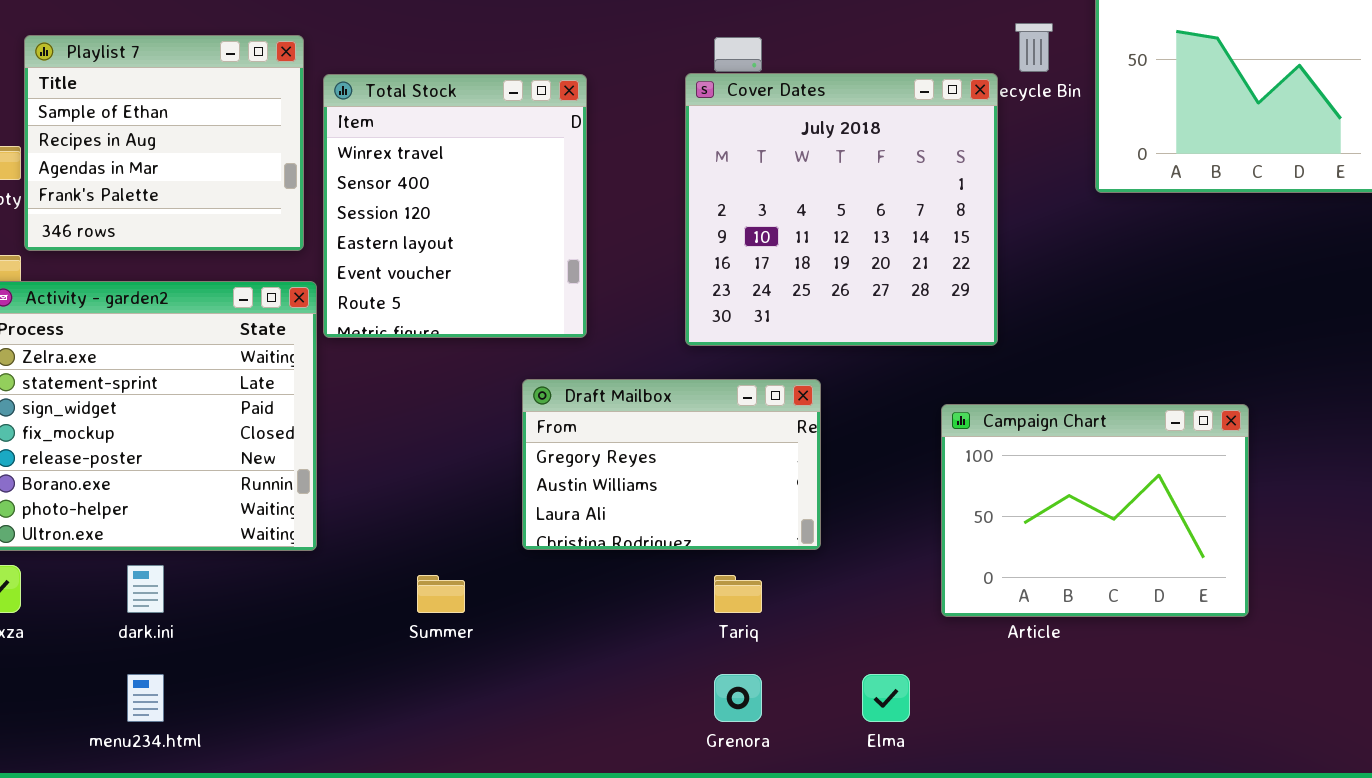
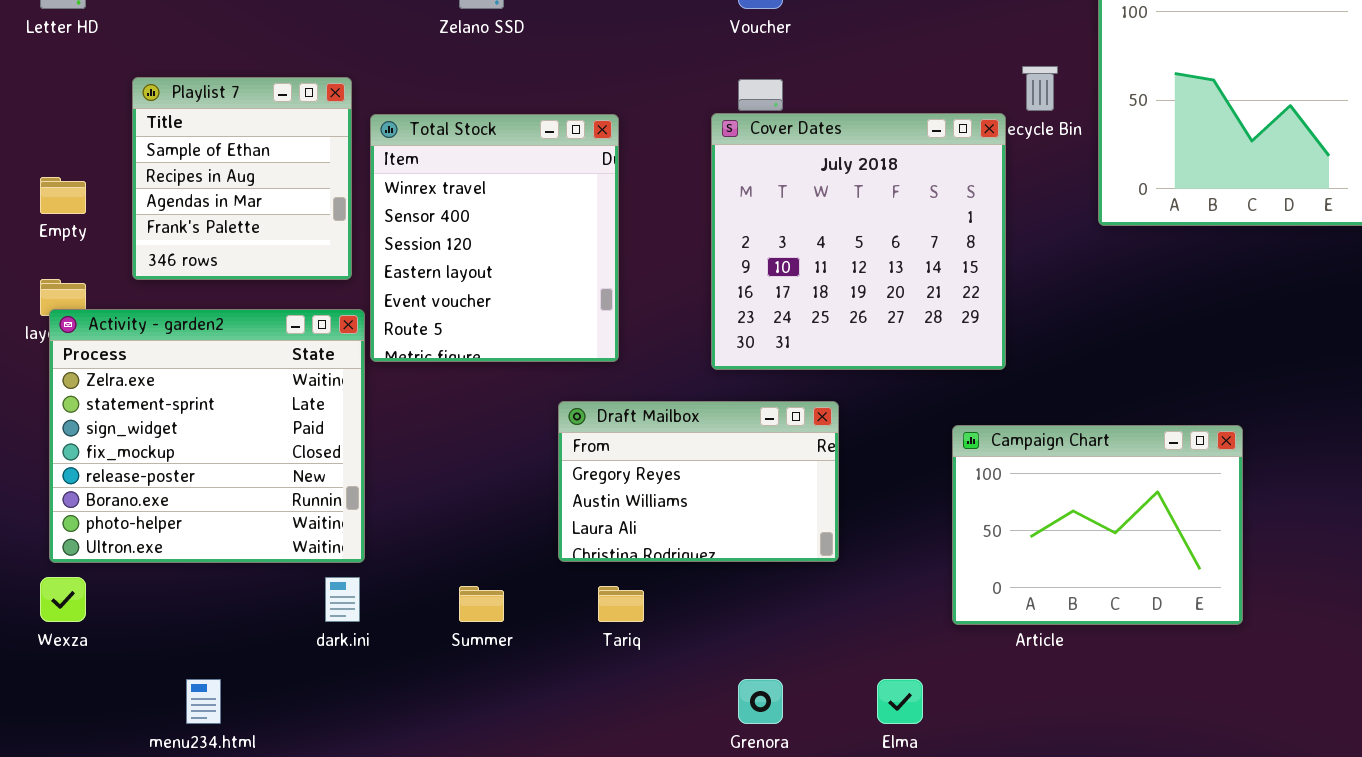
Playlist 7: [24,35,304,251] -> [132,77,352,280], resized
dark.ini: [127,565,164,613] -> [325,577,360,622], moved
Tariq: [714,575,762,613] -> [598,586,644,622], moved

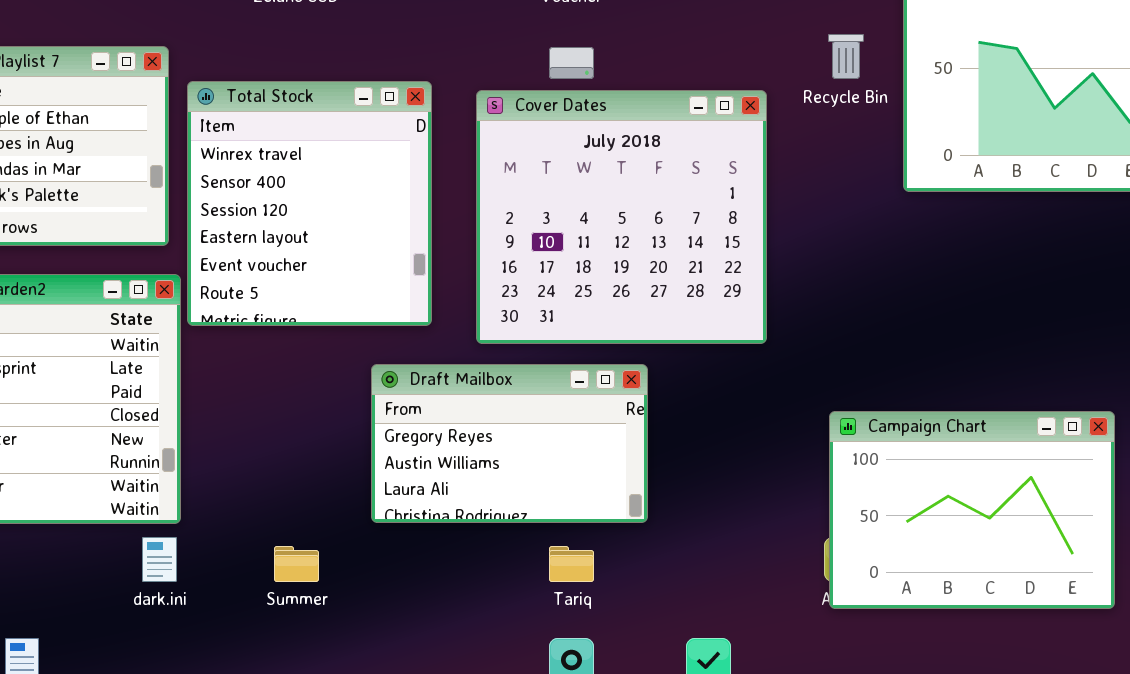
Cover Dates: [711,113,1006,370] -> [476,90,767,344], moved
Campaign Chart: [952,425,1243,625] -> [829,411,1115,609], moved
Tariq: [598,586,644,622] -> [549,546,594,582], moved

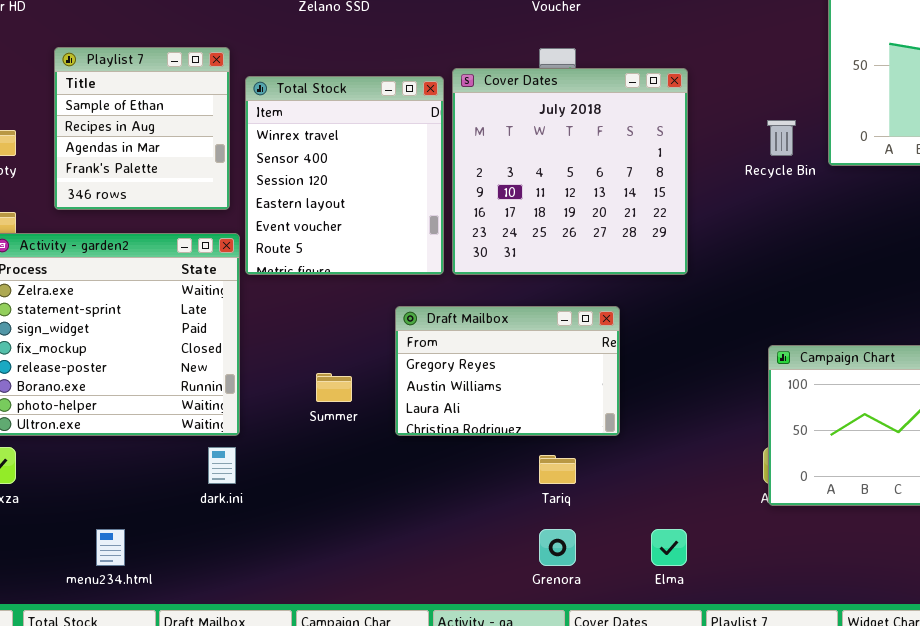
Recycle Bin: [828,34,864,79] -> [767,120,796,156], moved
Cover Dates: [476,90,767,344] -> [452,68,688,275], moved
Summer: [274,546,319,582] -> [316,373,352,402], moved

